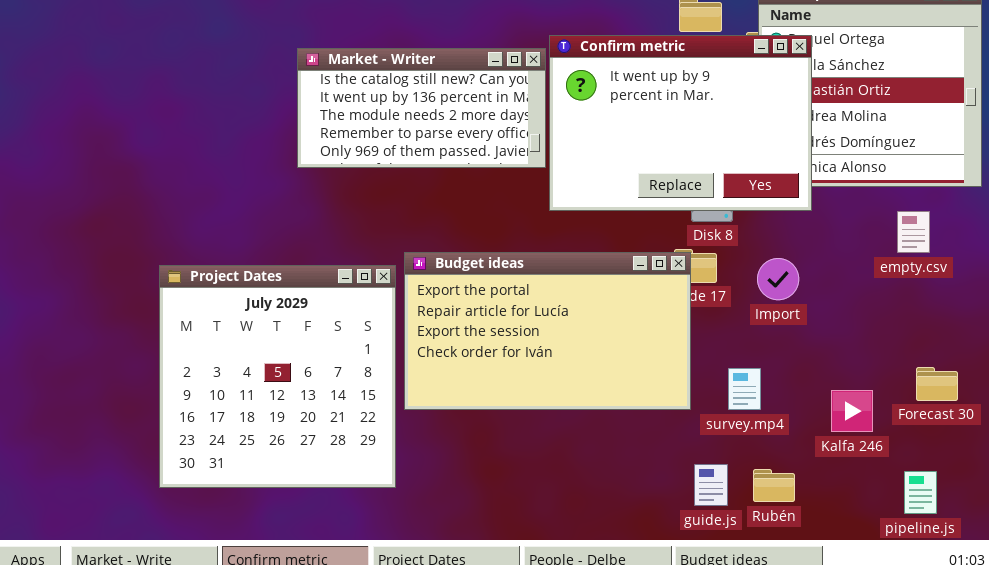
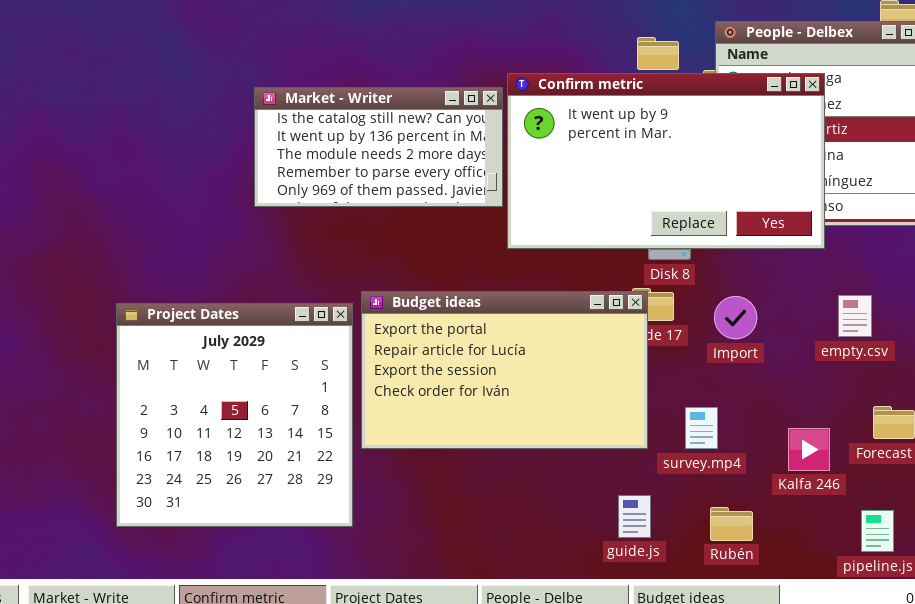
Confirm metric: [549,35,812,211] -> [507,73,825,249], resized
empty.csv: [897,211,930,253] -> [838,295,872,337], moved
guide.js: [694,464,728,506] -> [618,495,651,538], moved

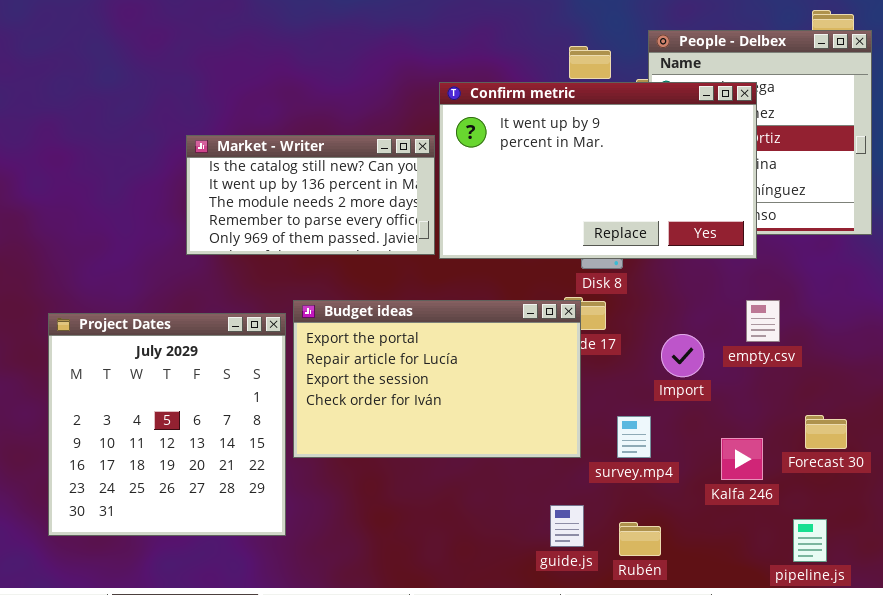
Market - Writer: [254,87,503,207] -> [186,135,435,255], moved
empty.csv: [838,295,872,337] -> [746,300,780,342], moved
Import: [714,296,757,339] -> [661,334,704,377], moved
Rubén: [710,507,753,541] -> [619,522,661,556], moved

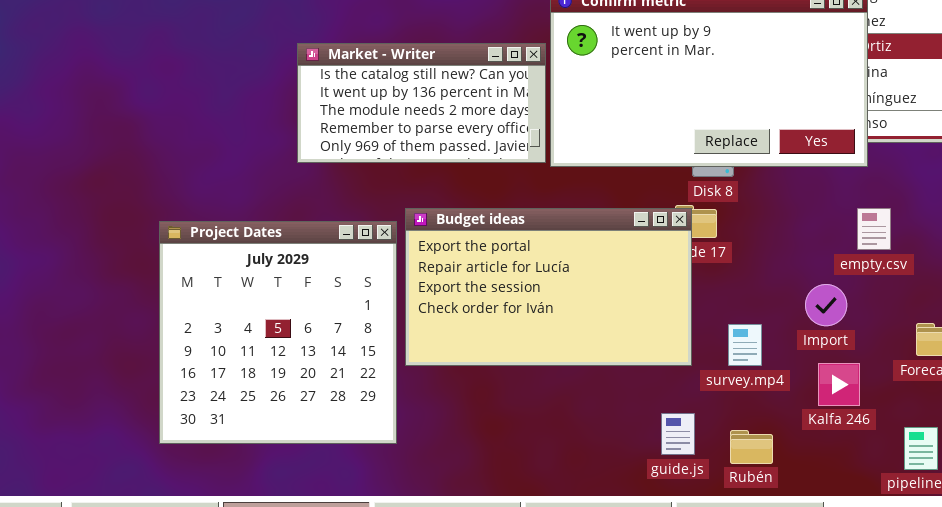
Import: [661,334,704,377] -> [805,284,847,326], moved
Kalfa 246: [721,438,763,480] -> [818,363,860,406], moved

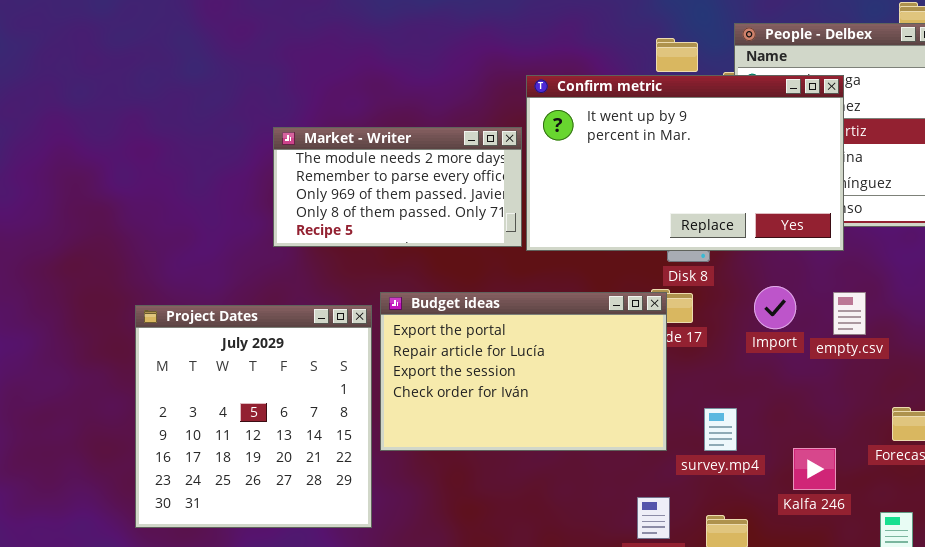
Market - Writer: [297,43,546,163] -> [273,127,522,247], scrolled down 2 rows
Import: [805,284,847,326] -> [754,286,796,329], moved

